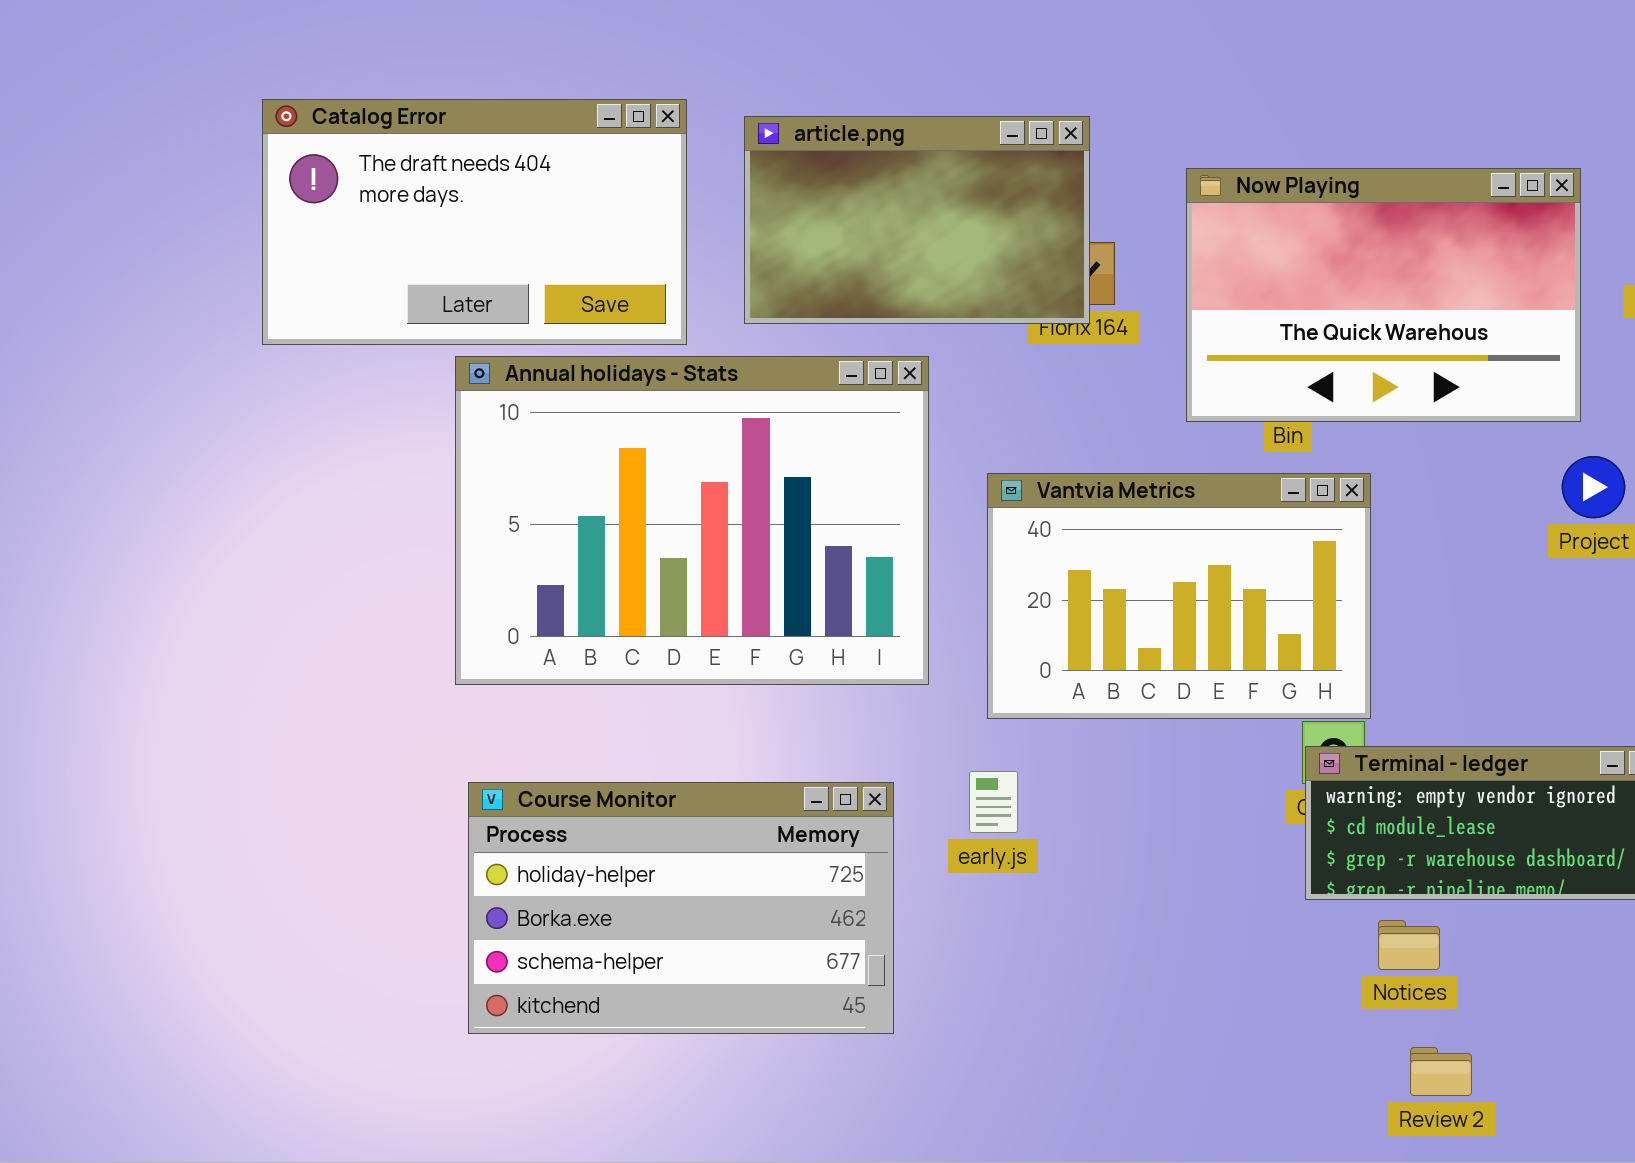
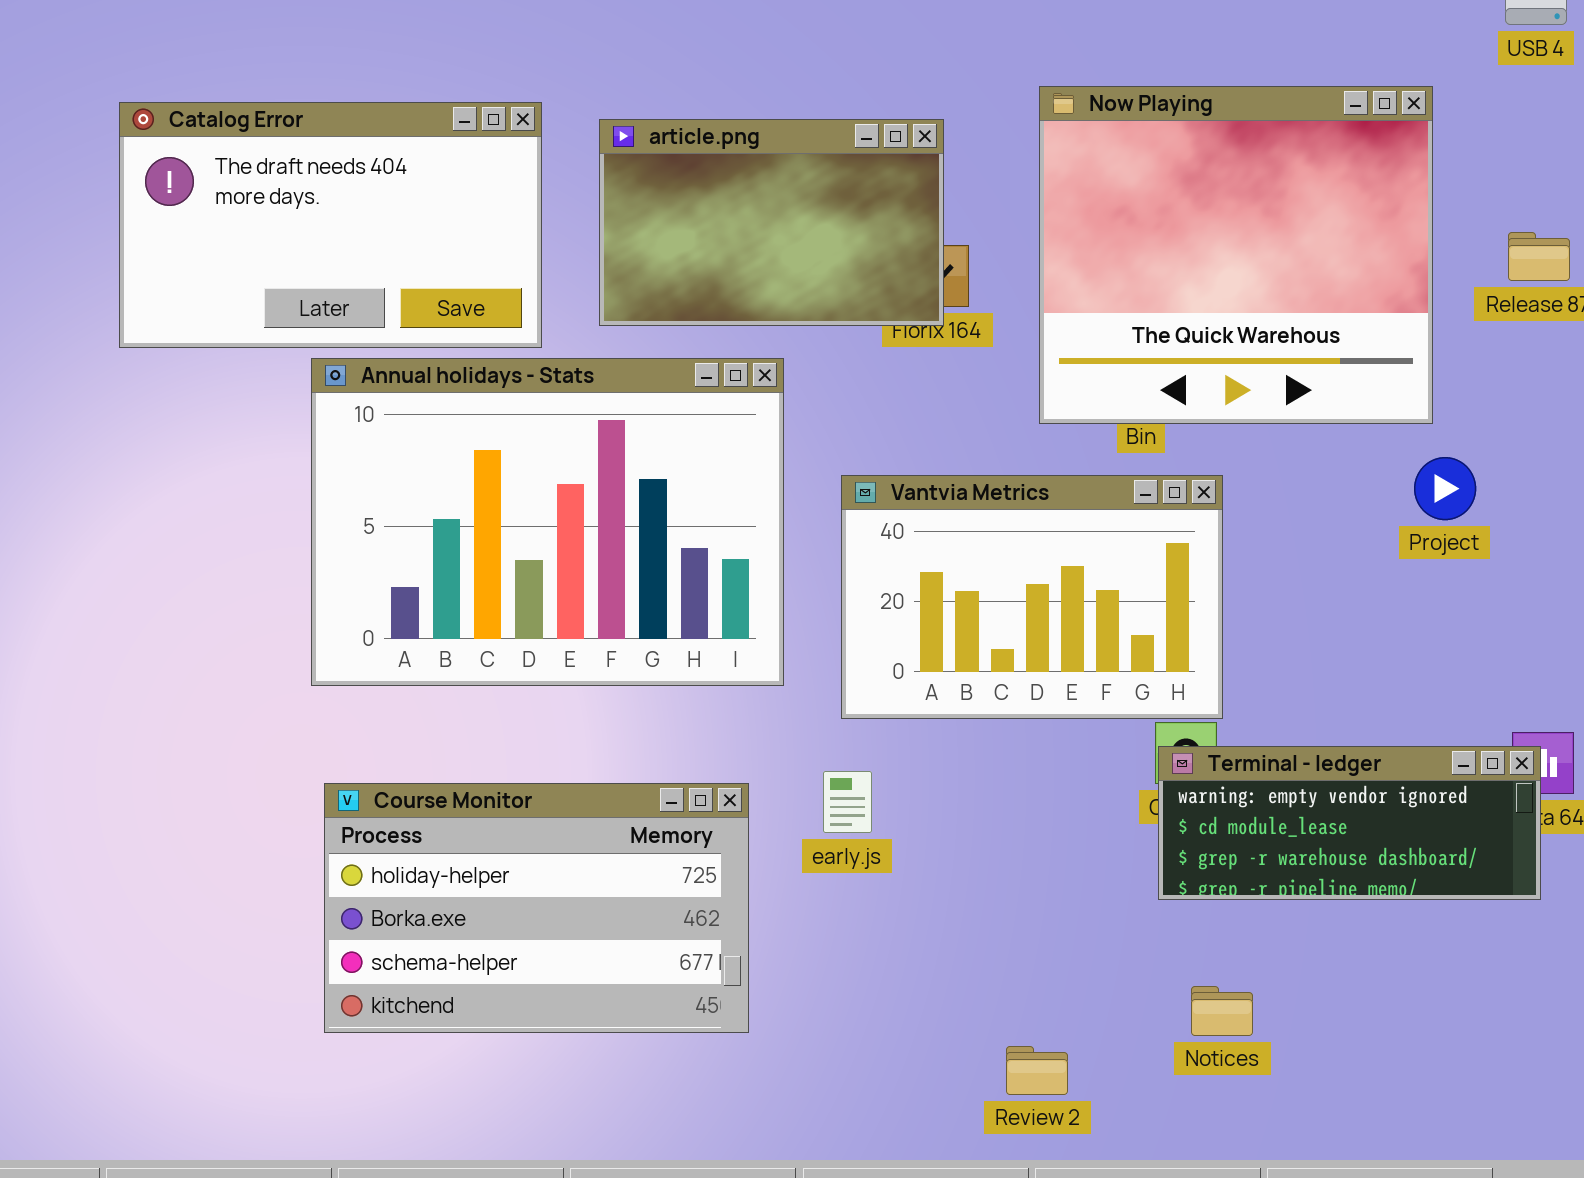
Now Playing: [1186,168,1581,422] -> [1039,86,1433,424], resized
Notices: [1378,920,1440,970] -> [1191,986,1253,1036], moved
Review 2: [1410,1047,1472,1096] -> [1006,1046,1068,1095], moved

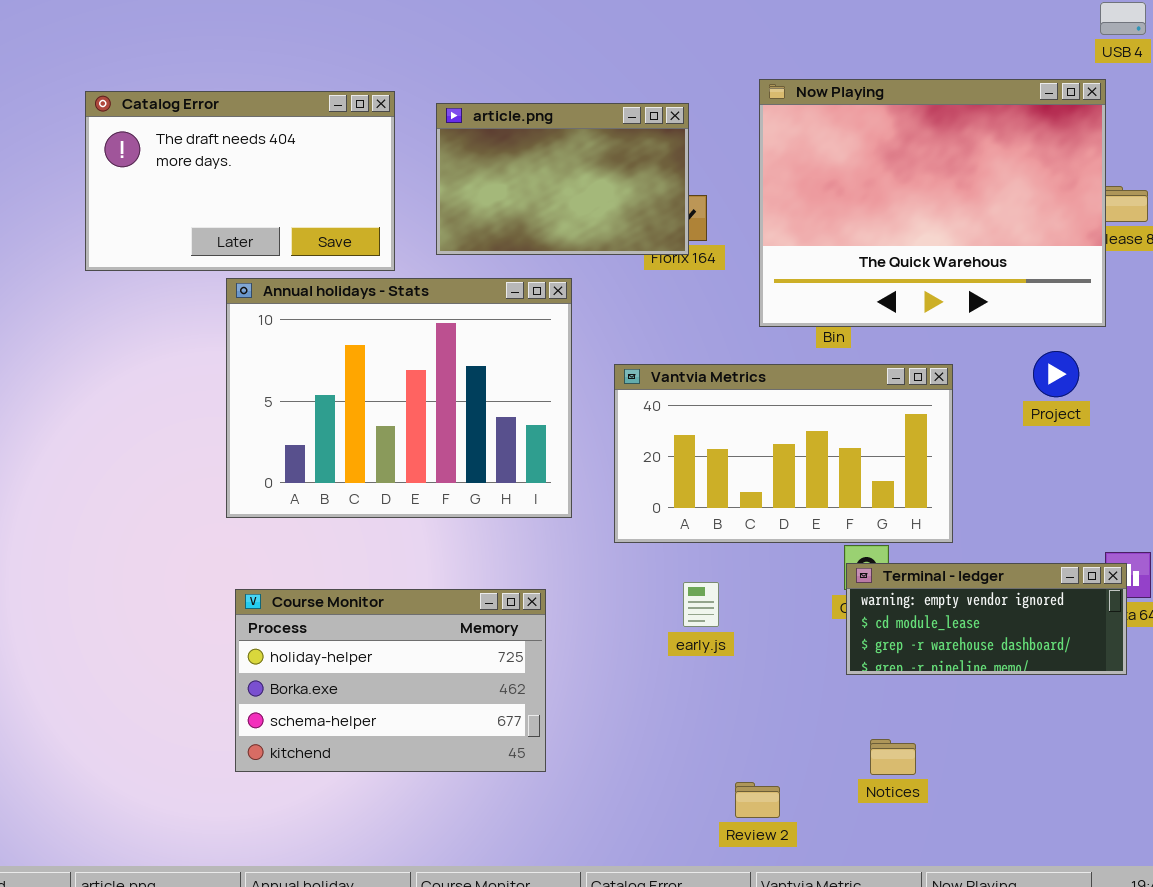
Now Playing: [1039,86,1433,424] -> [759,79,1106,327], resized
Vantvia Metrics: [841,475,1223,719] -> [614,364,953,543], resized
early.js: [823,771,872,833] -> [683,582,719,627], moved

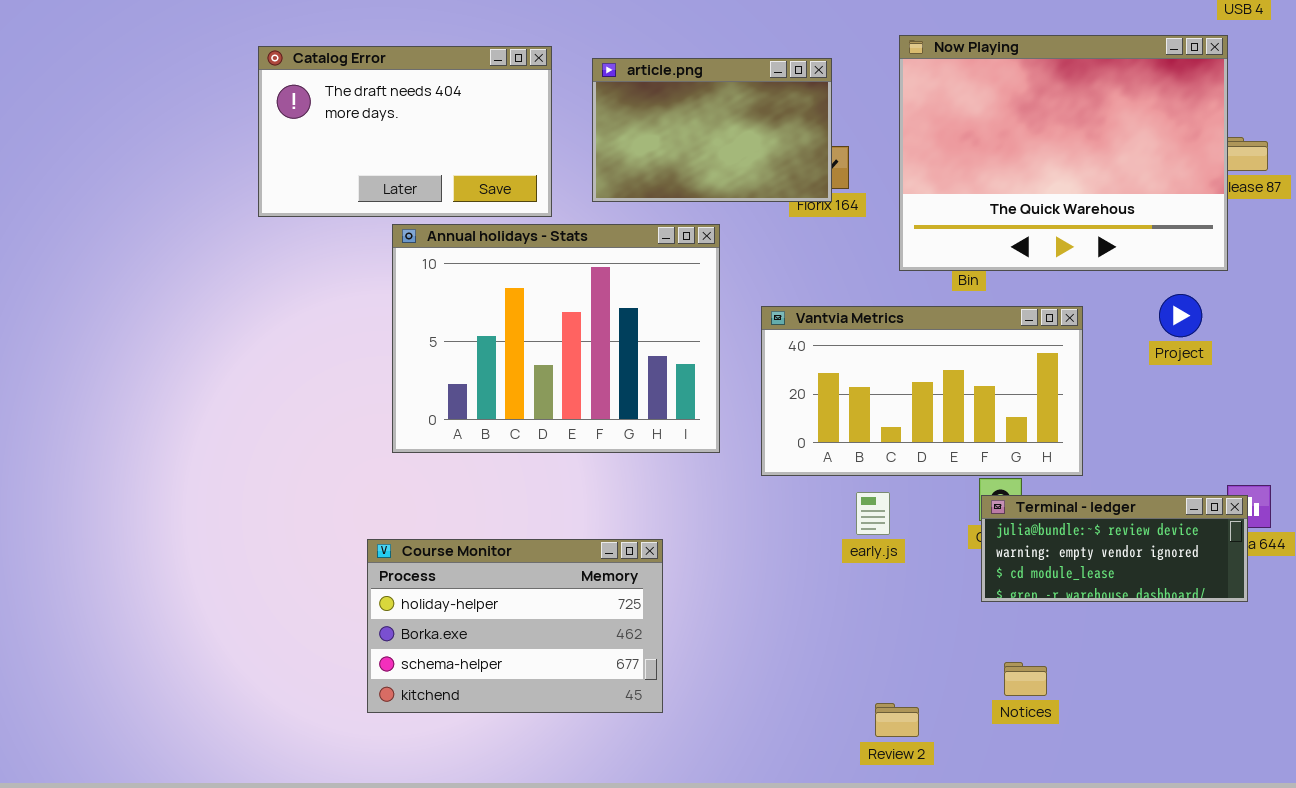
Terminal - ledger: [846,563,1127,675] -> [981,495,1248,602], scrolled up 1 row
early.js: [683,582,719,627] -> [856,492,890,535], moved
Course Monitor: [235,589,546,772] -> [367,539,663,713], moved

